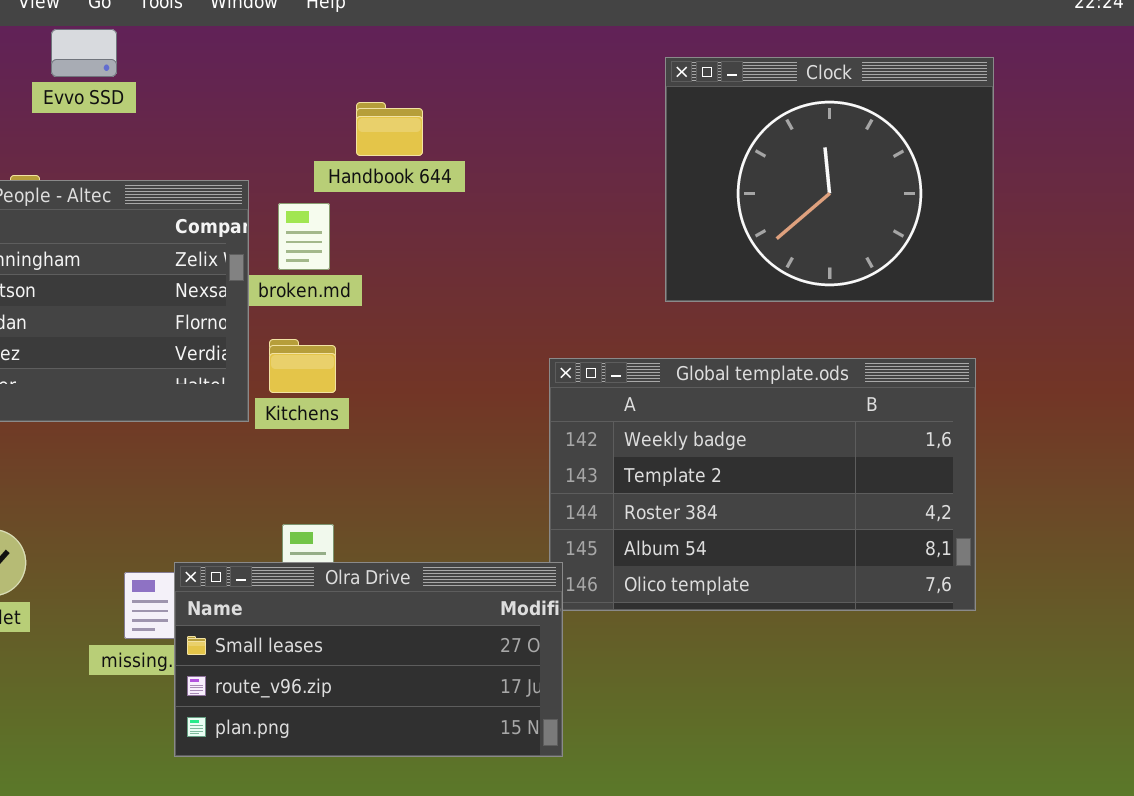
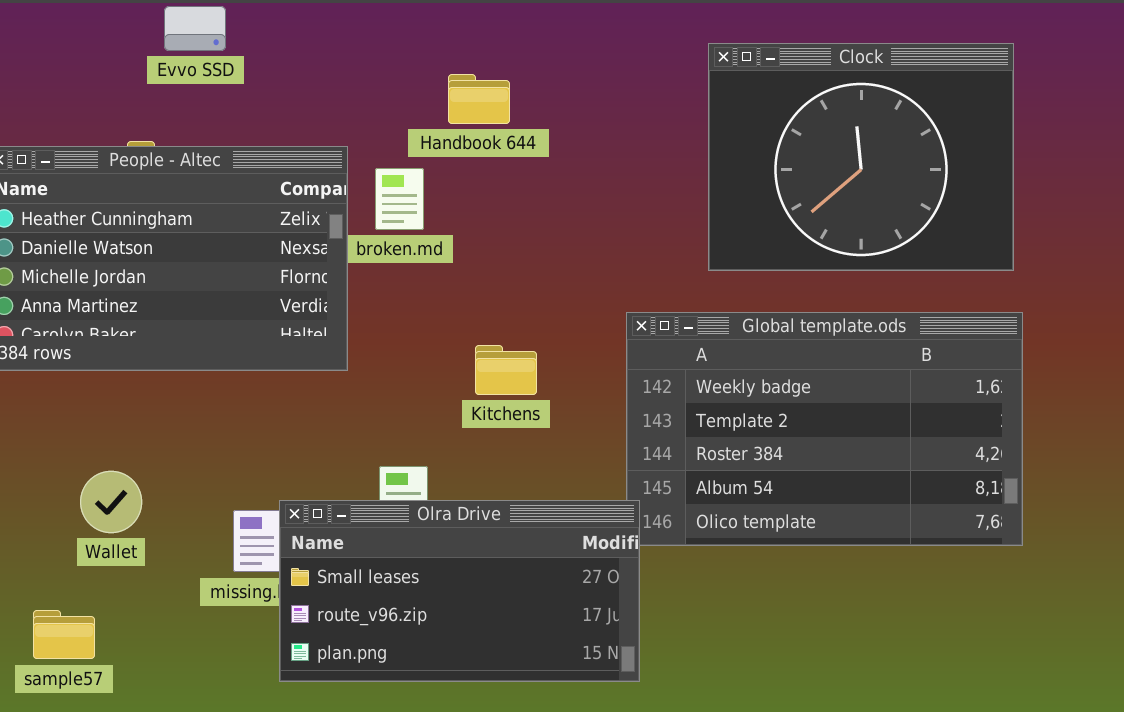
Clock: [665,57,994,302] -> [708,43,1014,271], moved
Kitchens: [269,339,336,393] -> [475,345,537,395], moved

